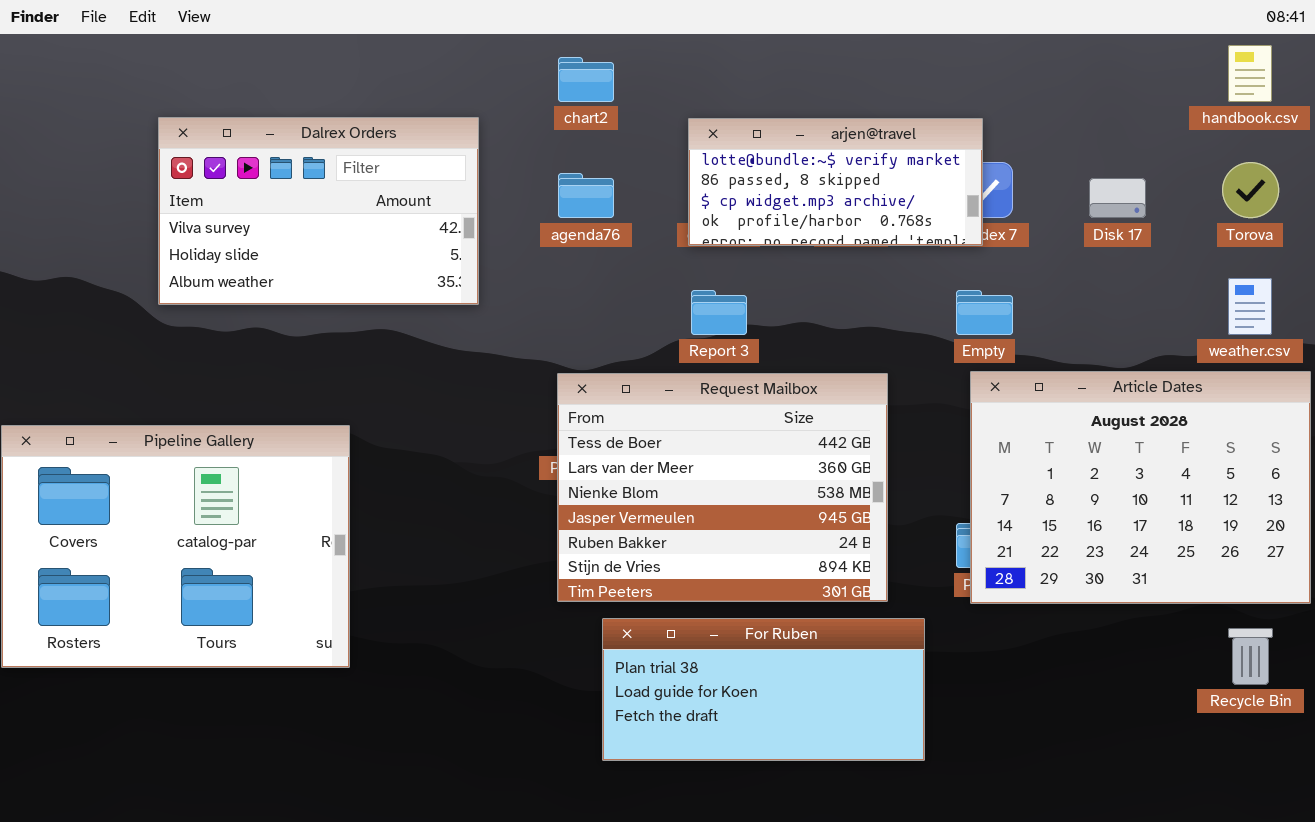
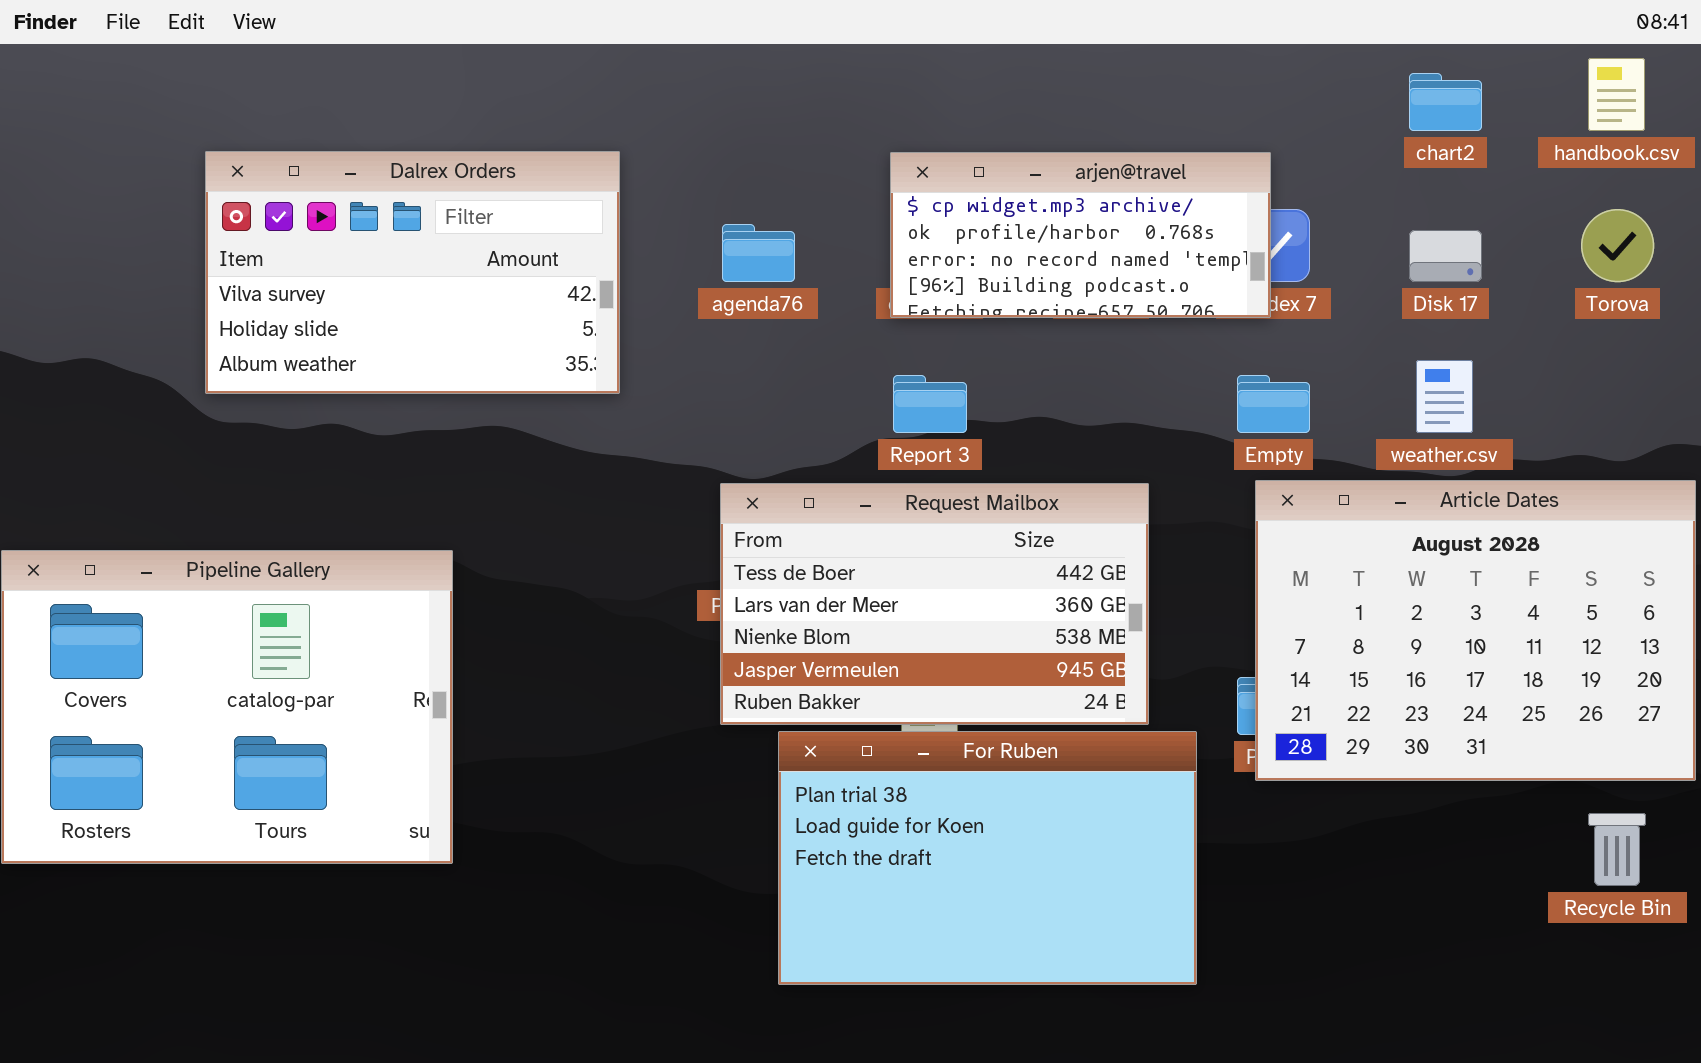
chart2: [558,57,614,102] -> [1409,73,1482,131], moved
arjen@travel: [688,118,983,246] -> [890,152,1271,318], scrolled down 2 rows
weather.csv: [1228,278,1272,335] -> [1416,360,1473,433], moved
Request Mailbox: [557,373,888,602] -> [720,483,1149,725], resized
For Ruben: [602,618,925,761] -> [778,731,1197,985], resized

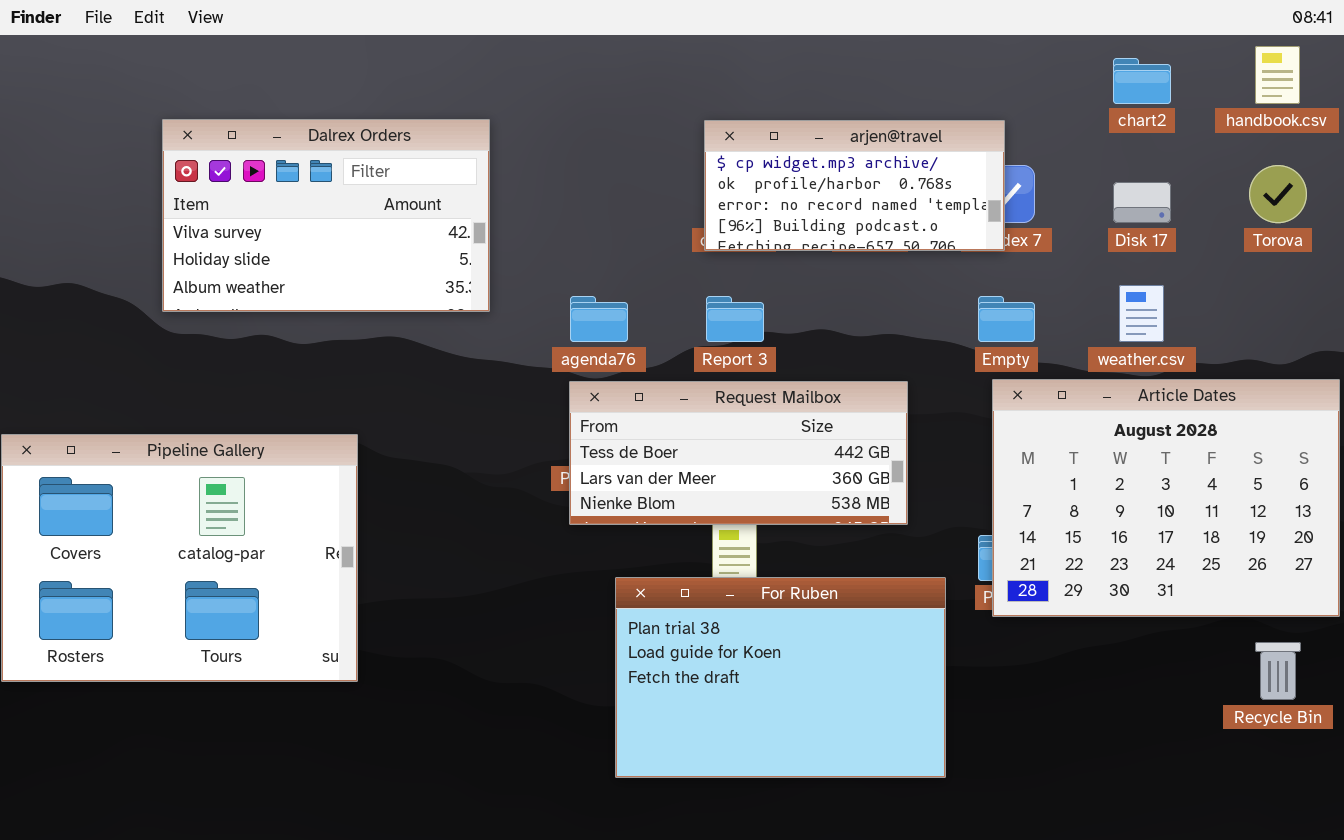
agenda76: [722,224,795,282] -> [570,296,628,342], moved
Request Mailbox: [720,483,1149,725] -> [569,381,908,525], resized

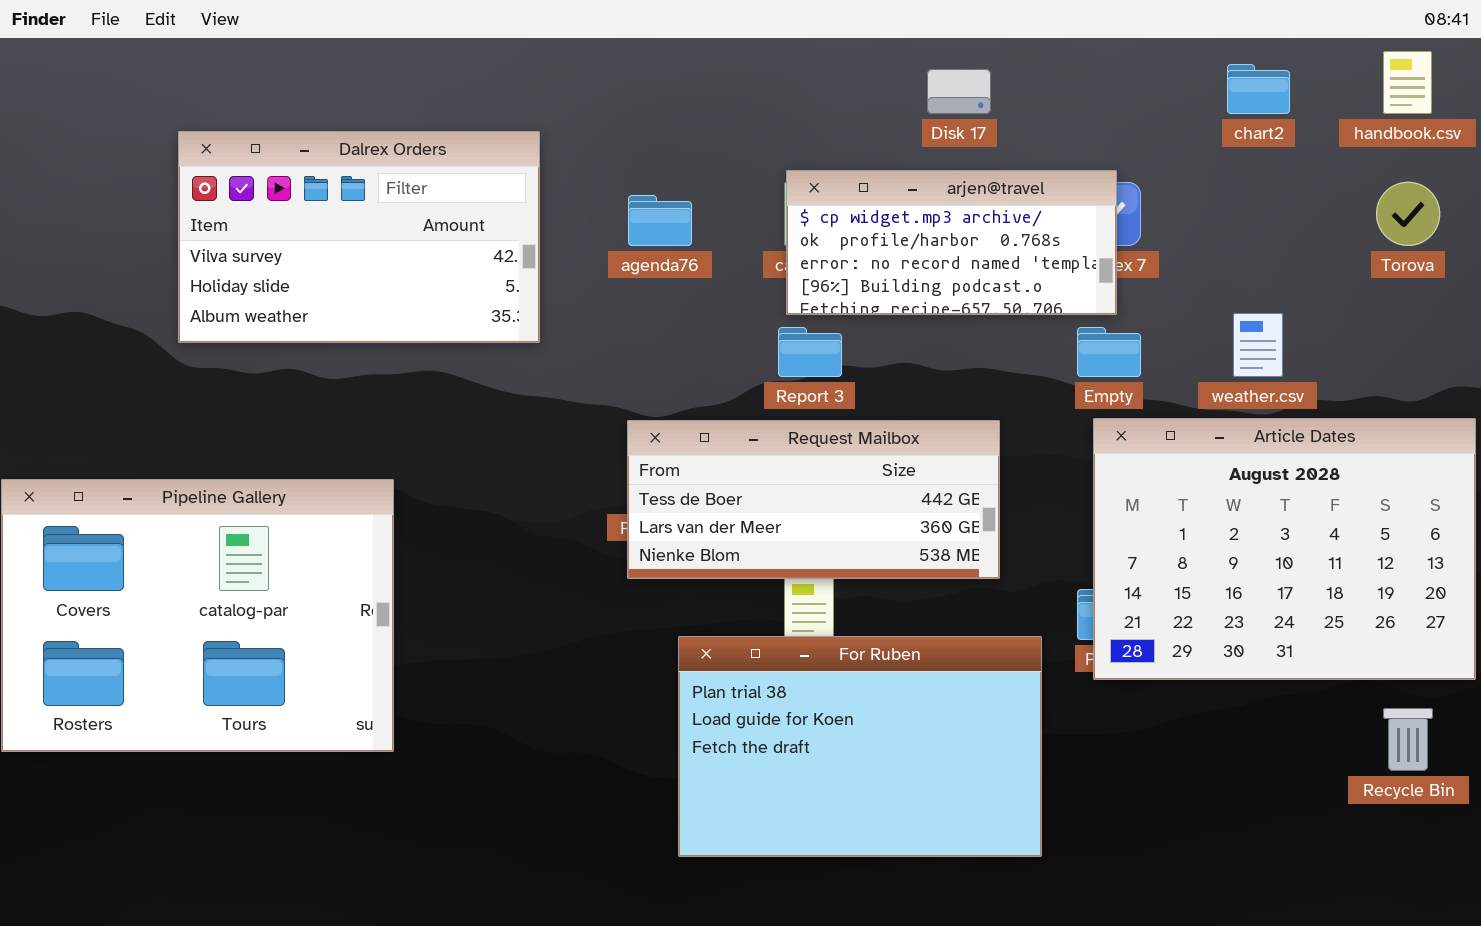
arjen@travel: [704,120,1005,251] -> [786,170,1117,315], moved
Disk 17: [1113,182,1171,223] -> [927,69,991,114], moved
agenda76: [570,296,628,342] -> [628,195,692,246], moved

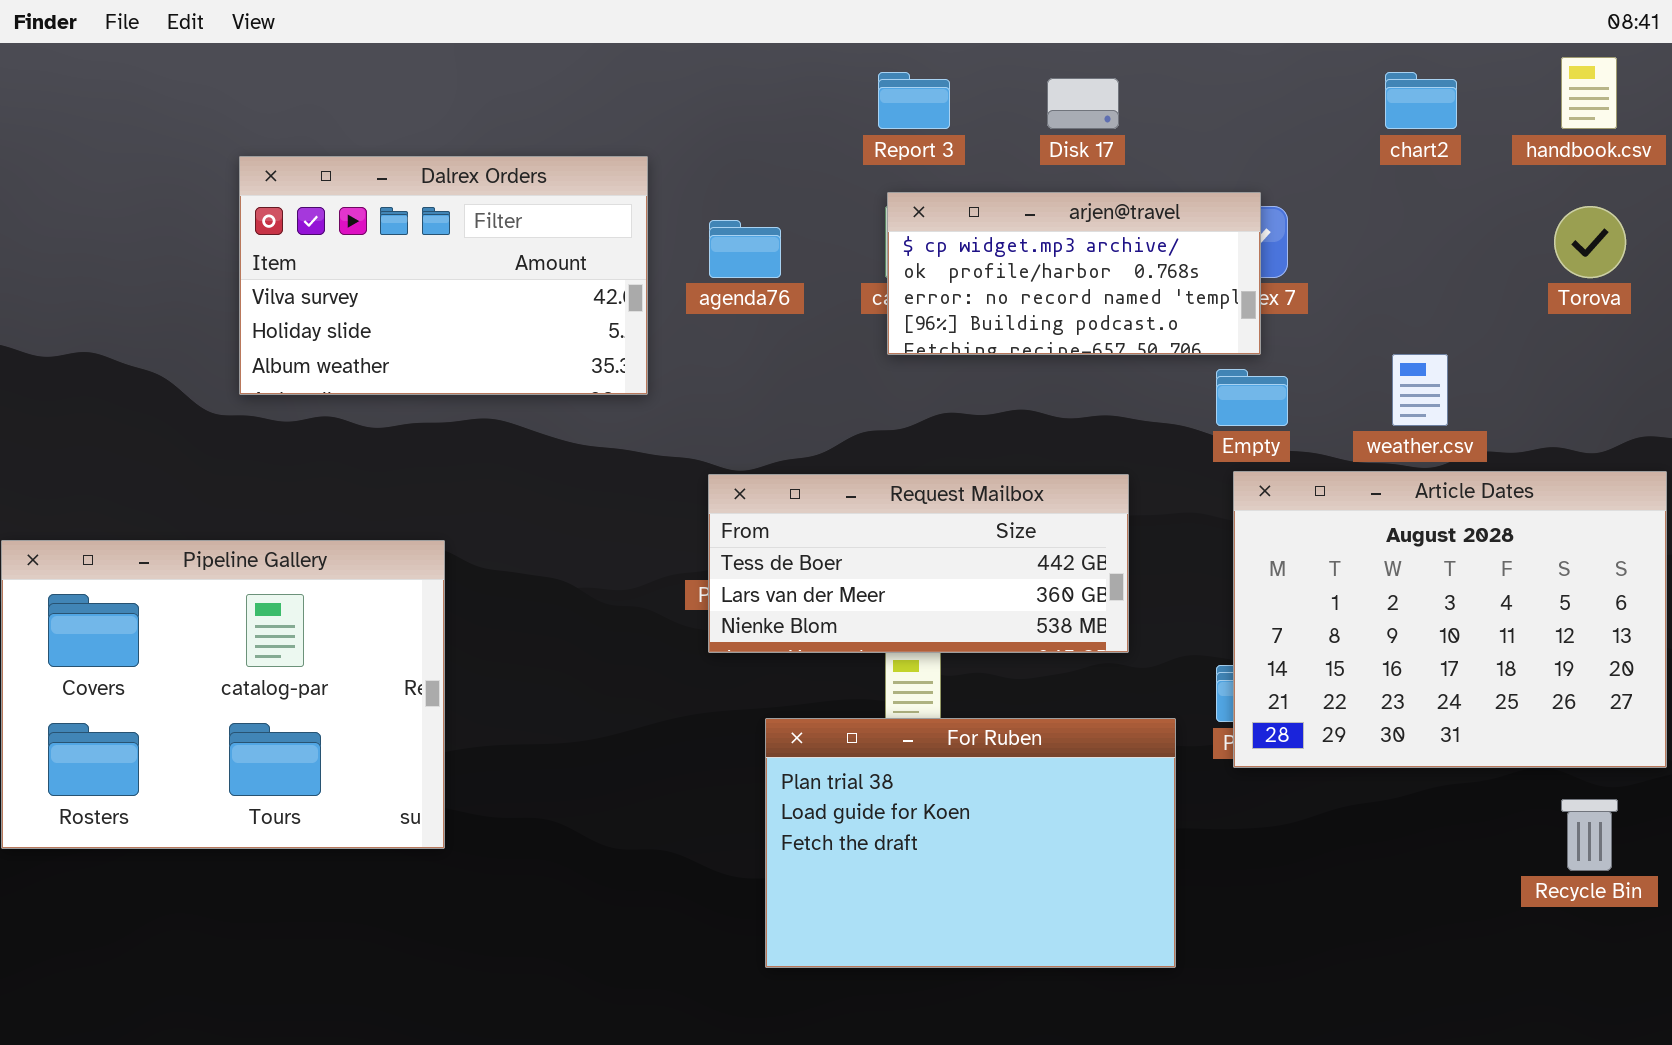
Dalrex Orders: [178,131,540,343] -> [239,156,648,395], moved
Report 3: [778,327,842,377] -> [878,72,950,129], moved

